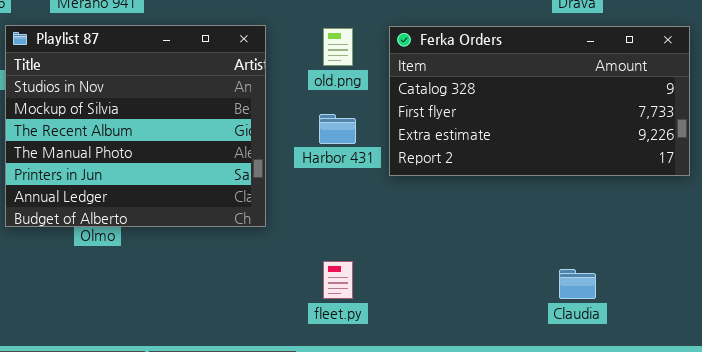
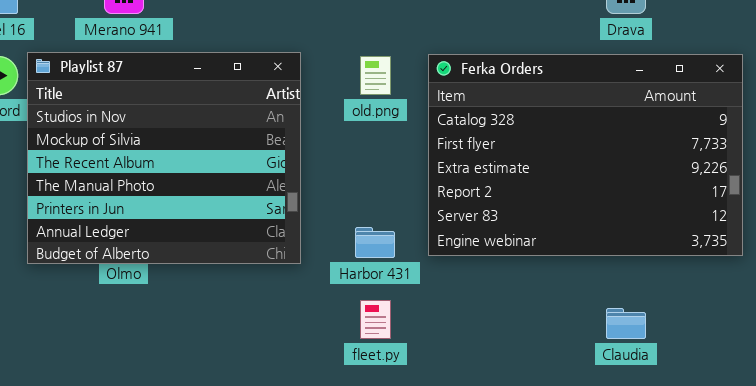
Ferka Orders: [389,26,690,176] -> [428,54,743,256], resized
Harbor 431: [319,114,356,144] -> [355,227,395,258], moved

